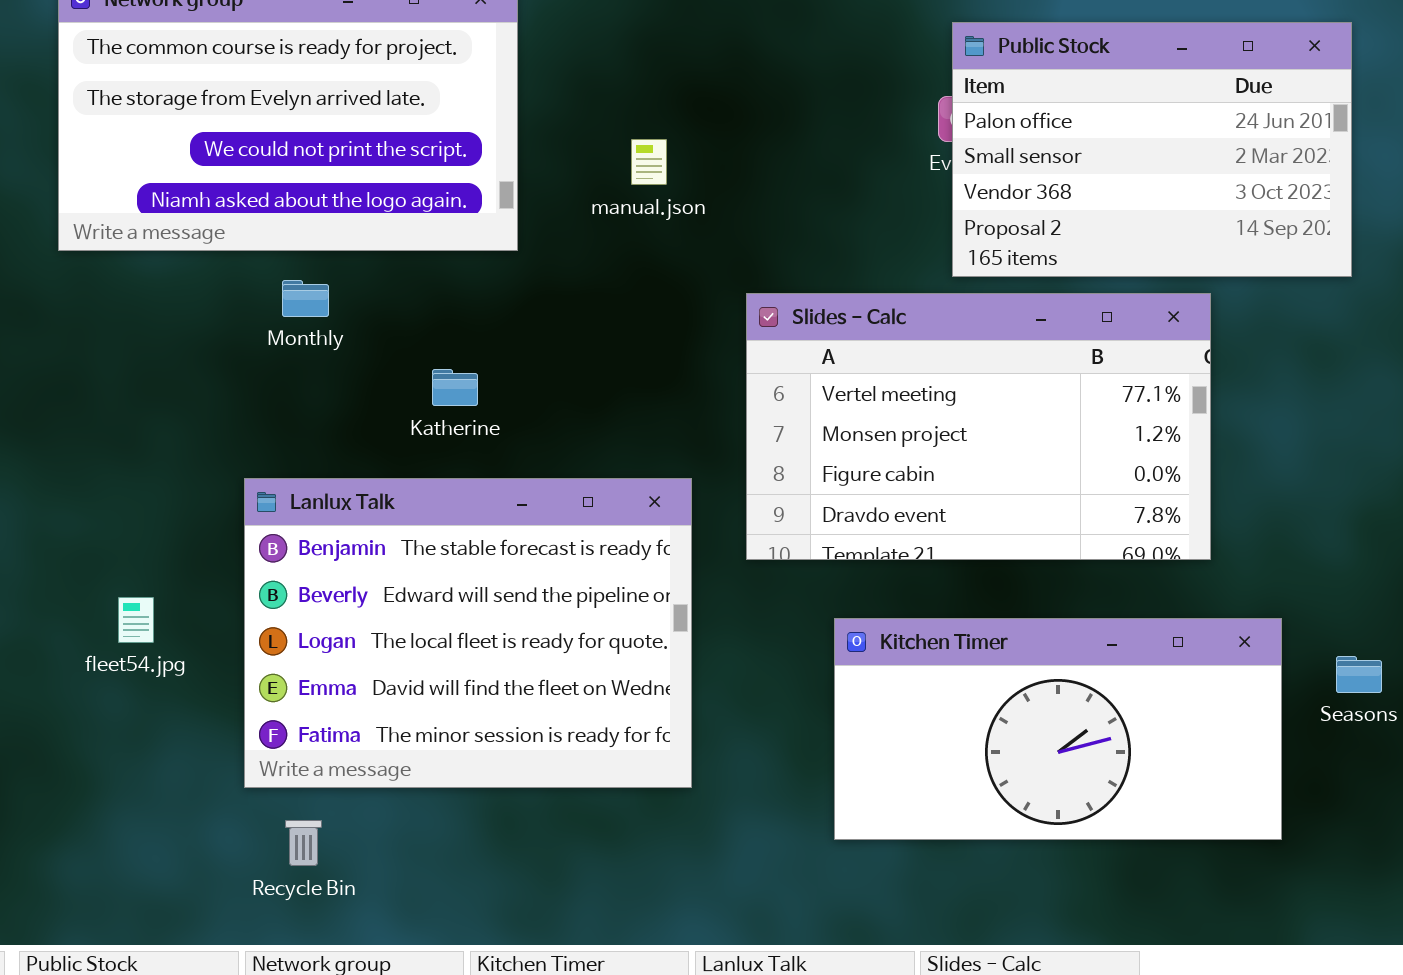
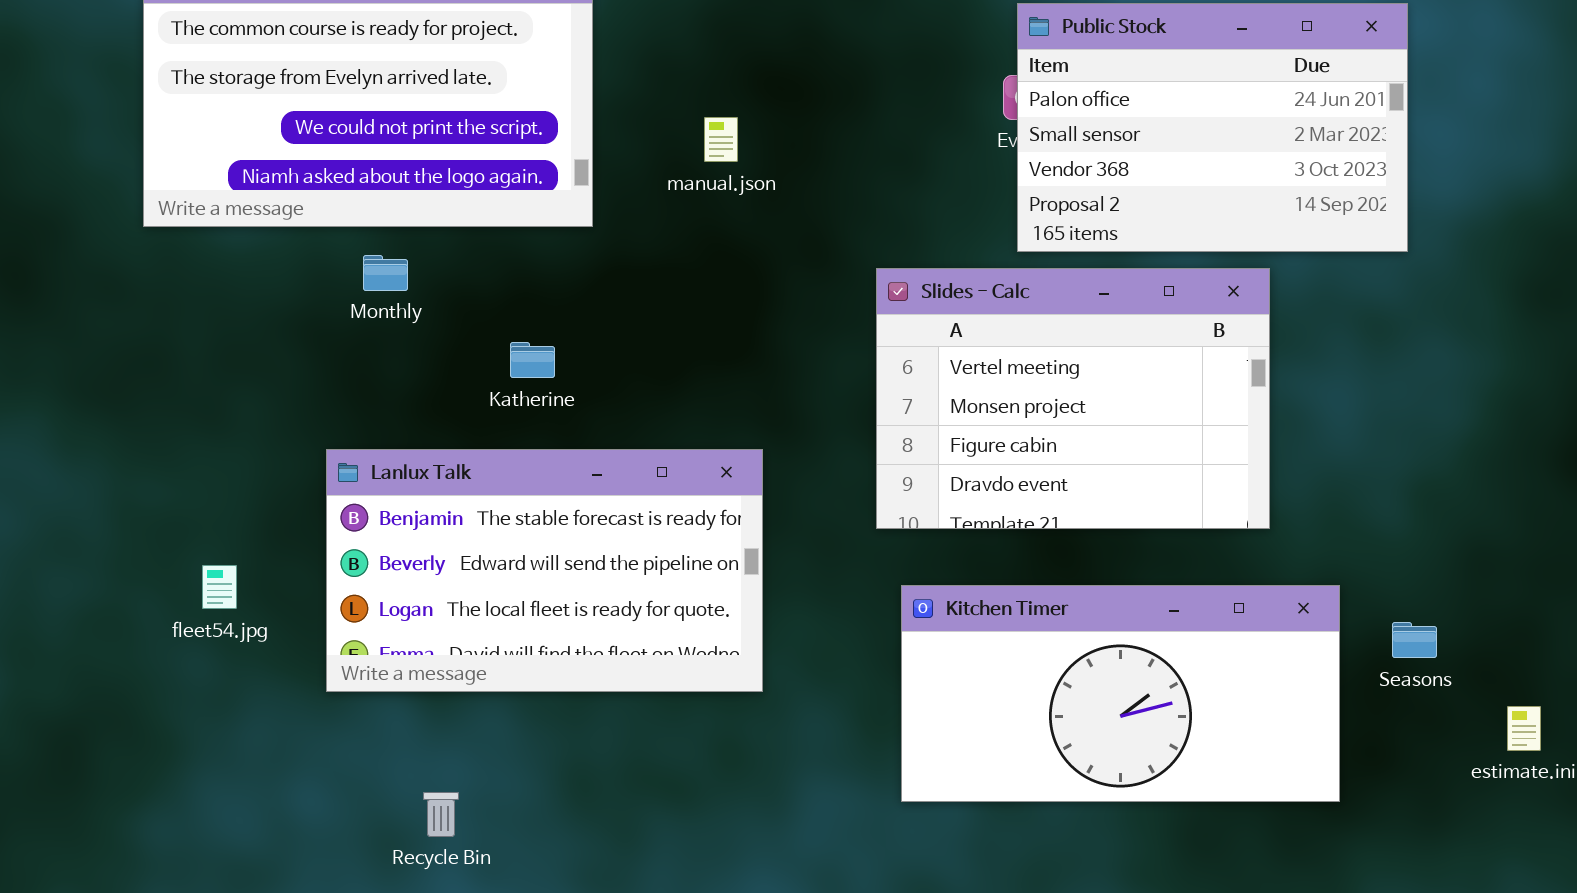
Slides - Calc: [746,293,1211,560] -> [876,268,1270,529], resized
Lanlux Talk: [244,478,692,788] -> [326,449,763,692], resized
Recycle Bin: [285,820,322,866] -> [423,792,459,837], moved

